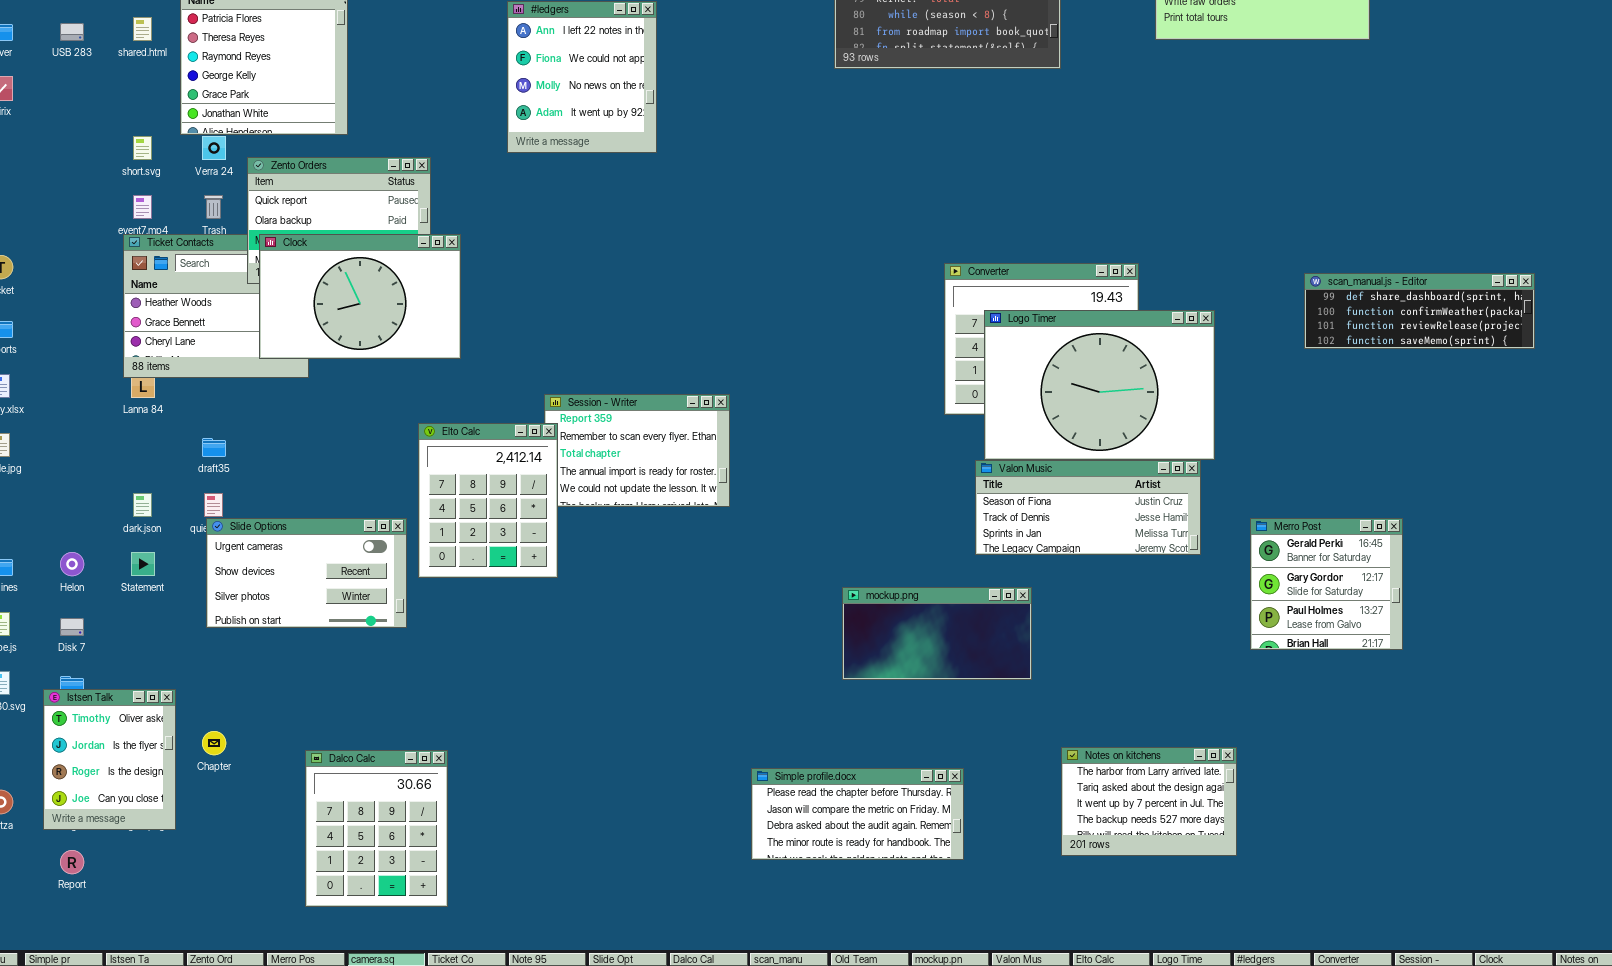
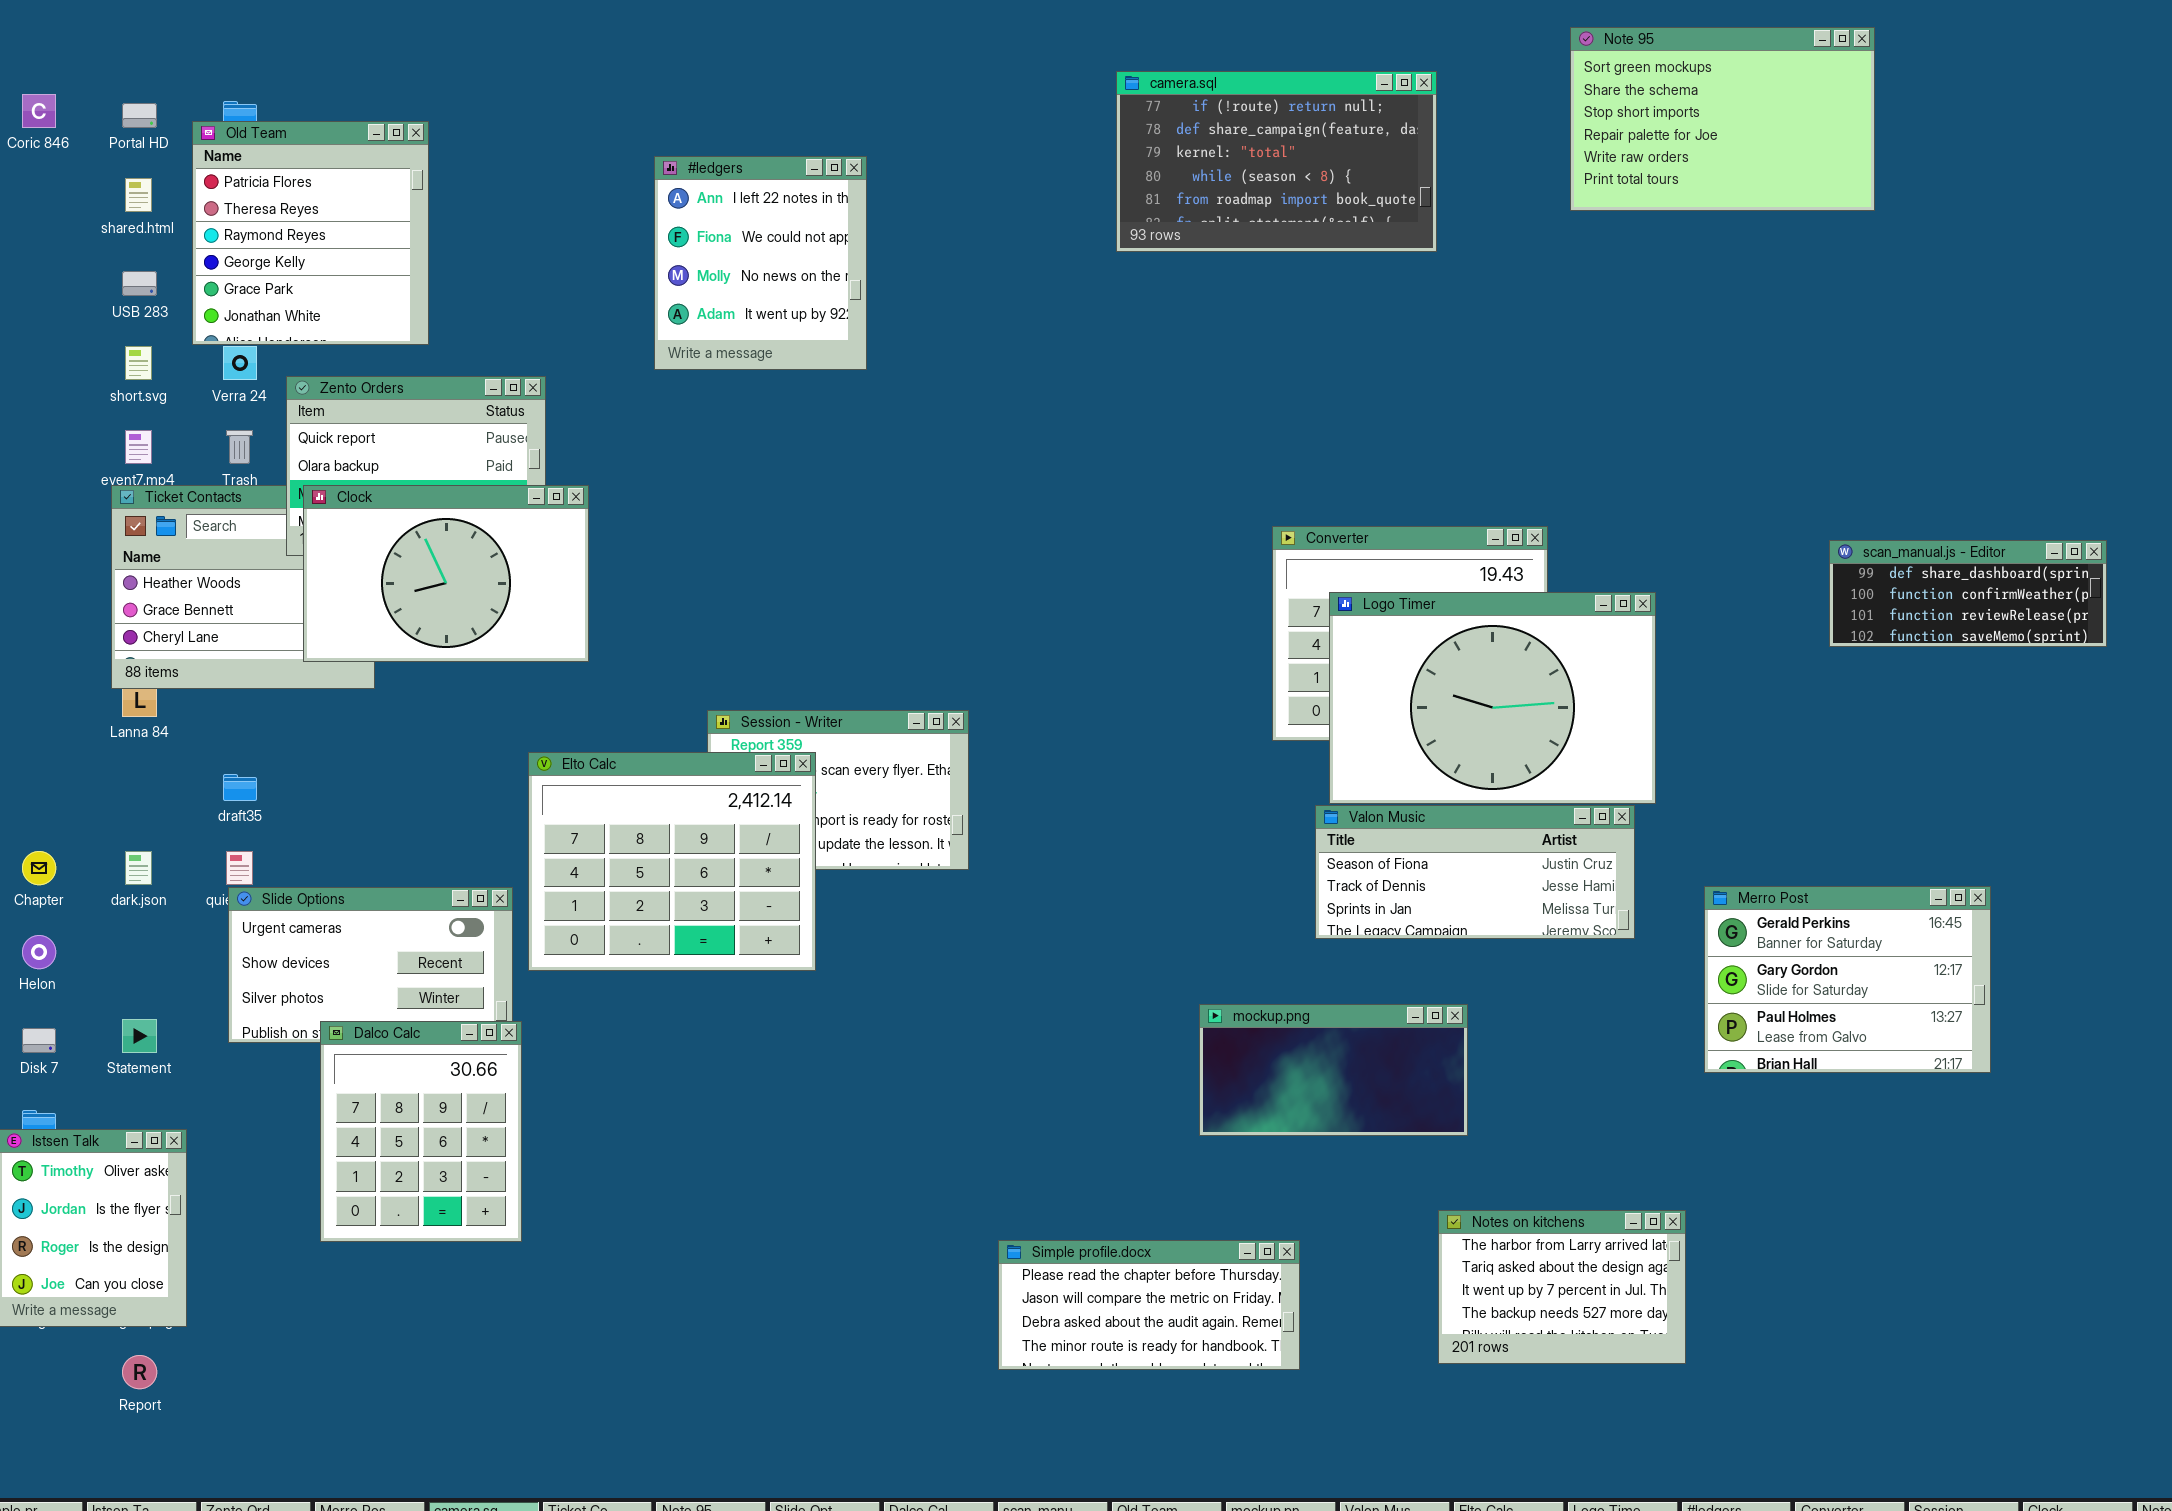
USB 283: [60,23,84,41] -> [122,271,157,296], moved
scan_manual.js - Editor: [1304,273,1535,349] -> [1829,540,2107,647], resized
Elto Calc: [418,423,558,578] -> [528,752,816,971], resized
Merro Post: [1250,518,1403,650] -> [1704,886,1991,1073], resized
Statement: [131,552,155,576] -> [122,1019,157,1053], moved
mockup.png: [842,587,1032,680] -> [1199,1004,1468,1136], moved
Chapter: [202,731,226,755] -> [22,851,56,885], moved
Dalco Calc: [305,750,448,907] -> [320,1021,522,1242], moved
Report: [60,850,84,874] -> [122,1355,157,1389], moved

